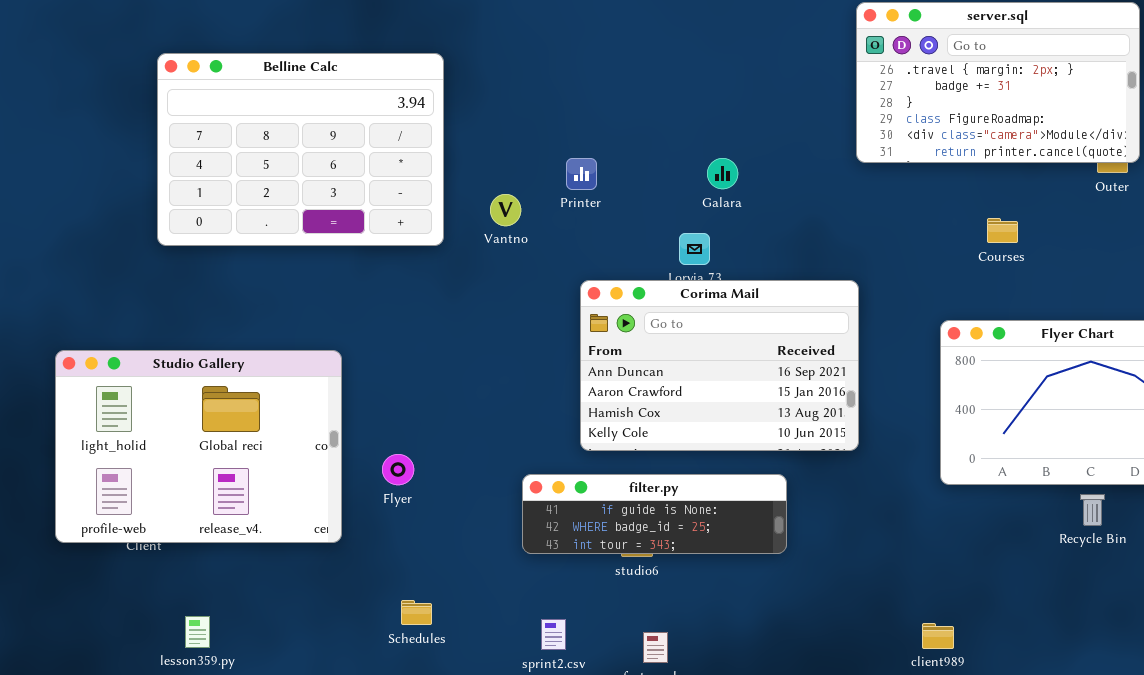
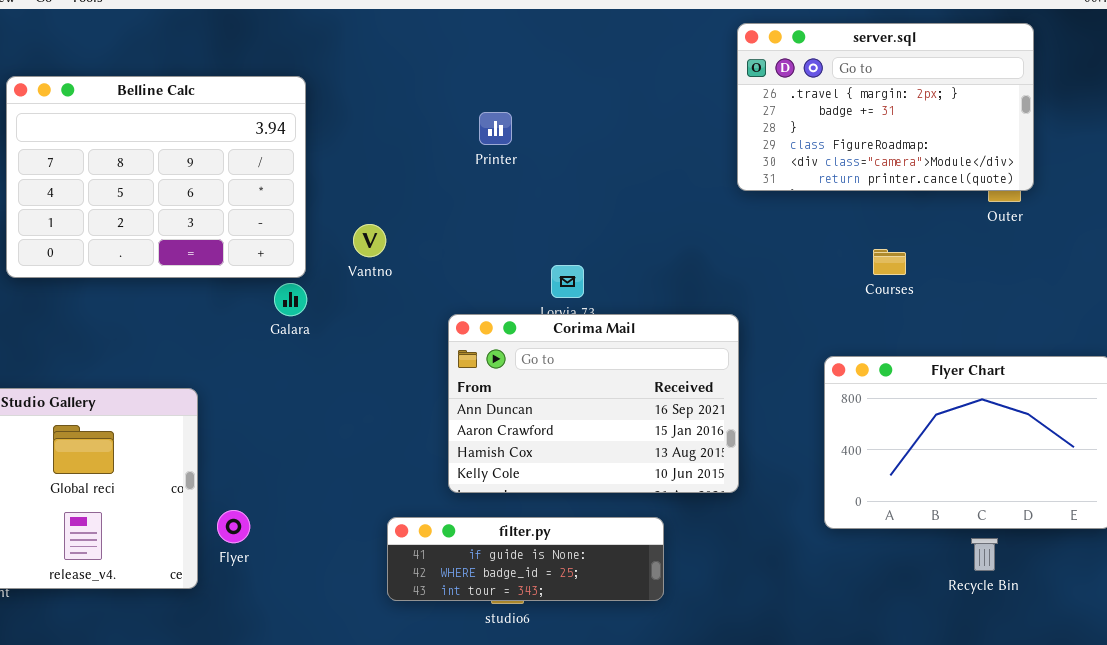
Galara: [707,158,738,189] -> [274,283,307,316], moved
Printer: [566,158,597,190] -> [479,112,512,145], moved
Flyer: [382,454,414,485] -> [217,510,250,543], moved

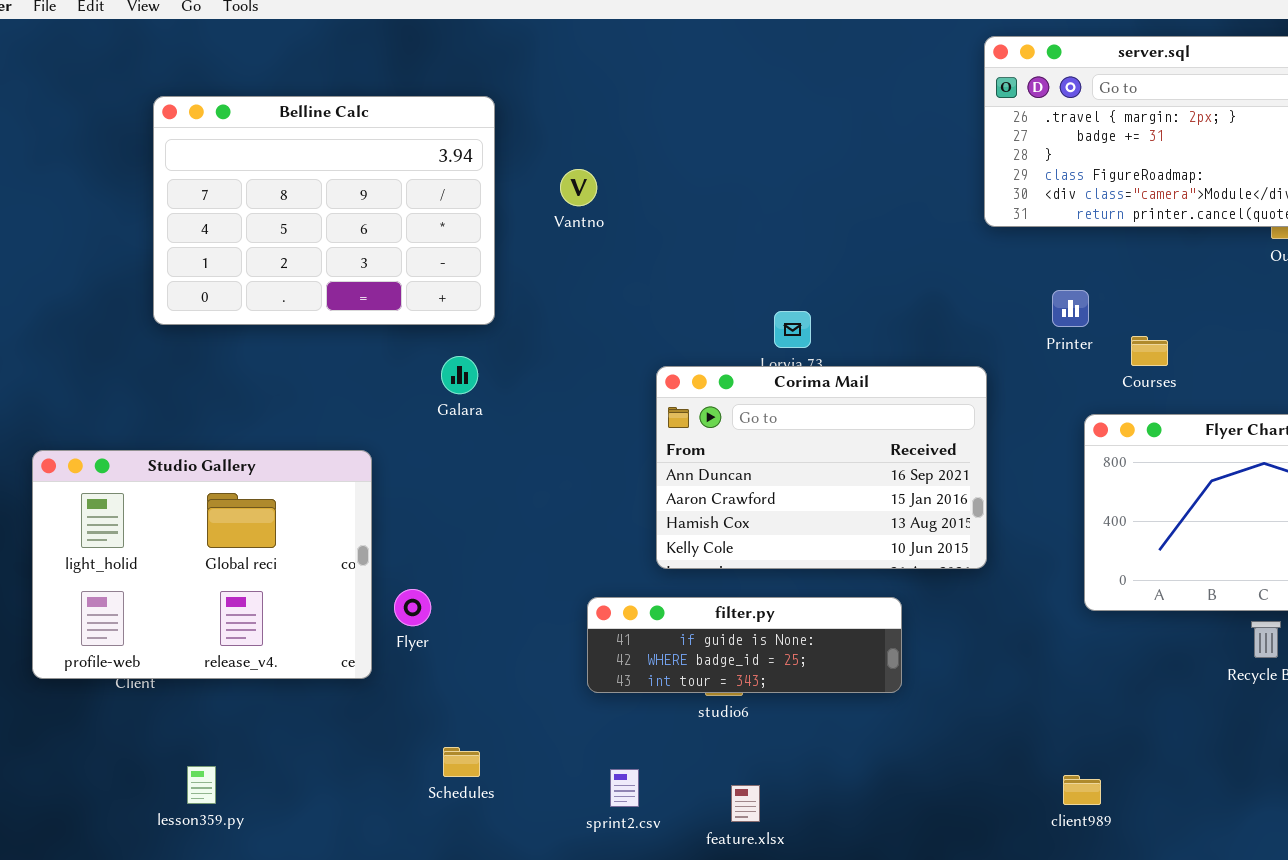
Printer: [479,112,512,145] -> [1052,290,1089,327], moved
Vantno: [353,224,386,257] -> [560,169,597,206], moved
Courses: [873,249,906,275] -> [1131,336,1168,366], moved
Galara: [274,283,307,316] -> [441,356,478,394], moved

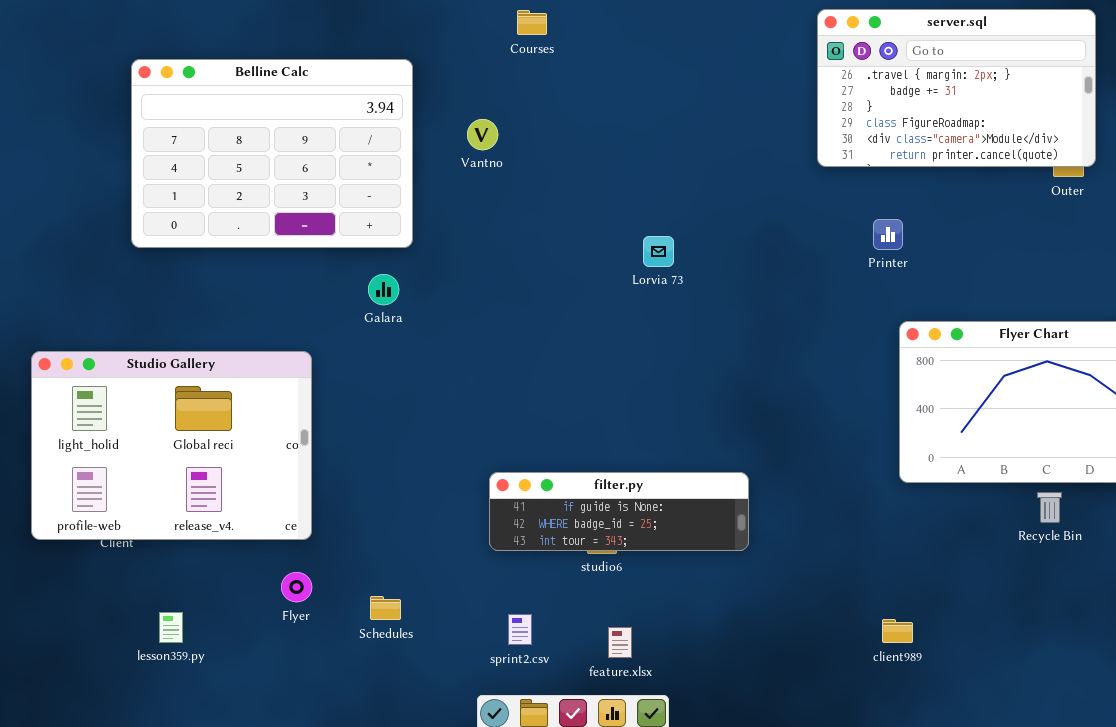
Courses: [1131,336,1168,366] -> [517,10,547,35], moved
Corima Mail: [656,366,987,569] -> none, closed
Flyer: [394,589,431,626] -> [281,572,312,602], moved

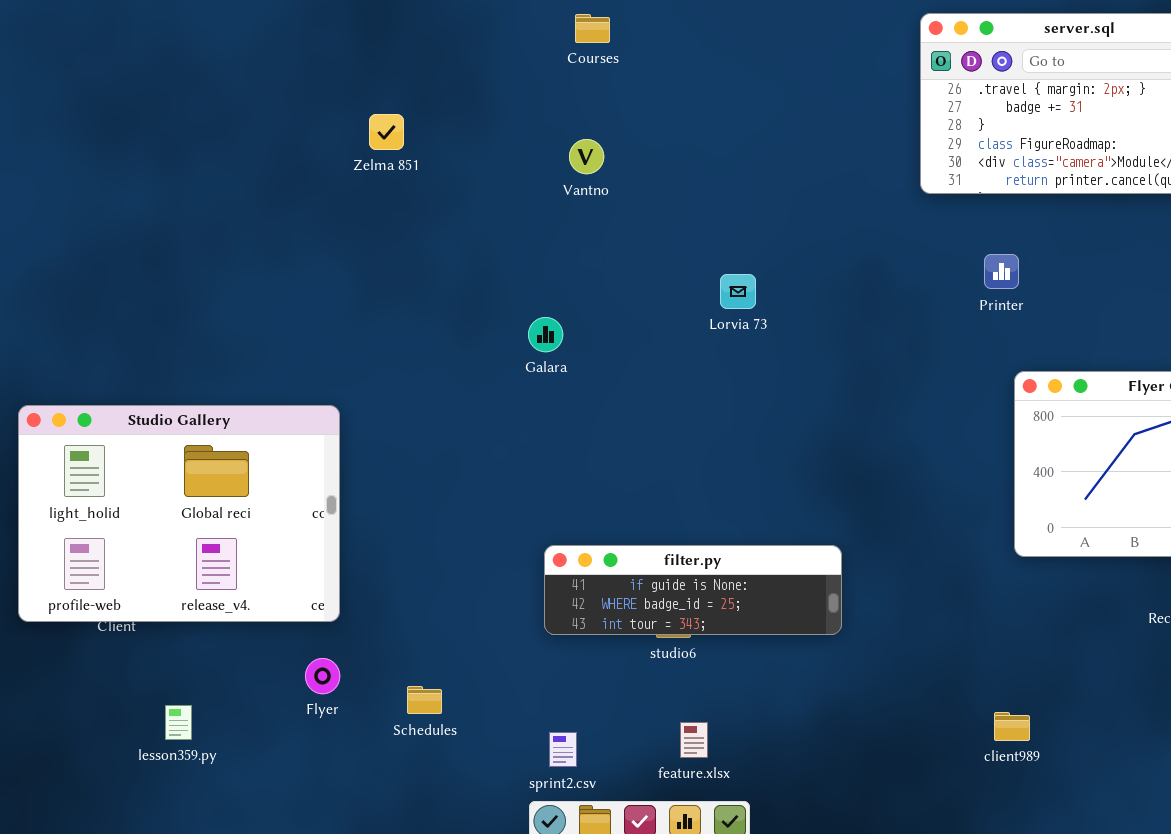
Belline Calc: [131,59,413,248] -> none, closed
Vantno: [467,119,498,150] -> [569,139,604,174], moved
Galara: [368,274,399,305] -> [528,317,563,352], moved
sprint2.csv: [508,614,532,645] -> [549,732,577,767], moved

